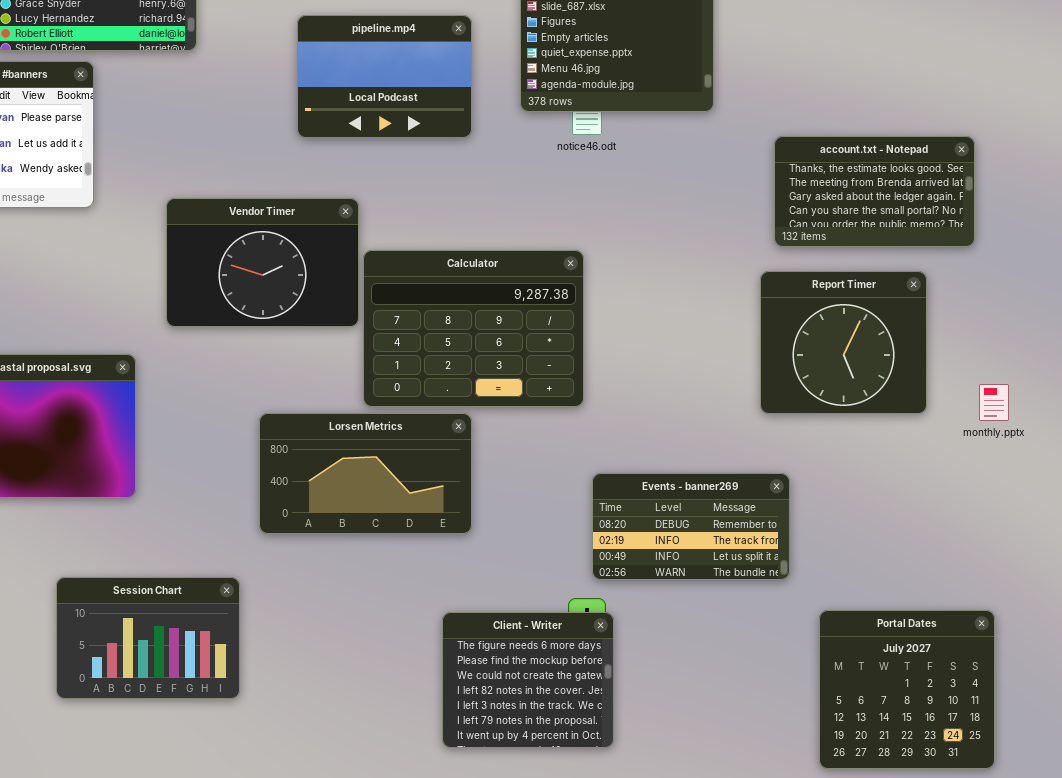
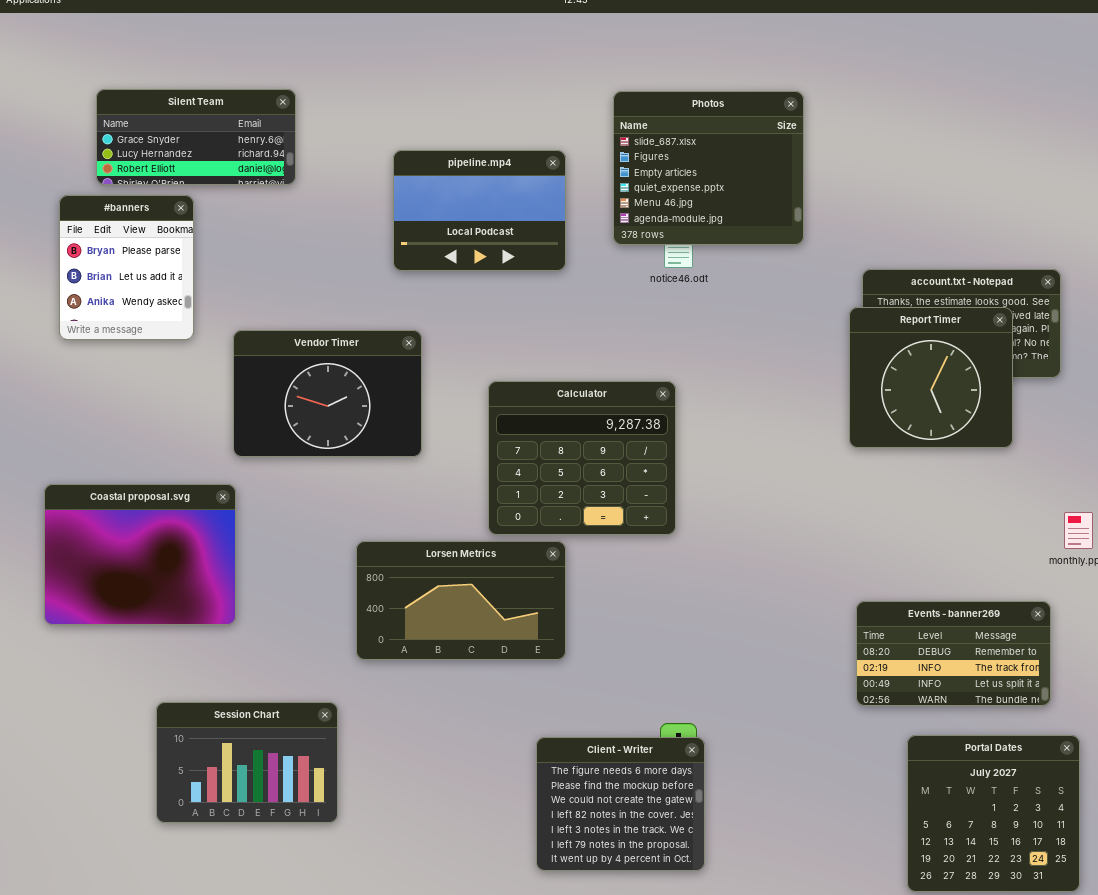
Vendor Timer: [166,198,359,327] -> [233,330,422,457], moved
Calculator: [363,250,584,407] -> [488,381,676,535], resized
Report Timer: [760,271,927,414] -> [849,307,1013,448], moved
Events - banner269: [592,473,790,580] -> [856,601,1051,706], moved

